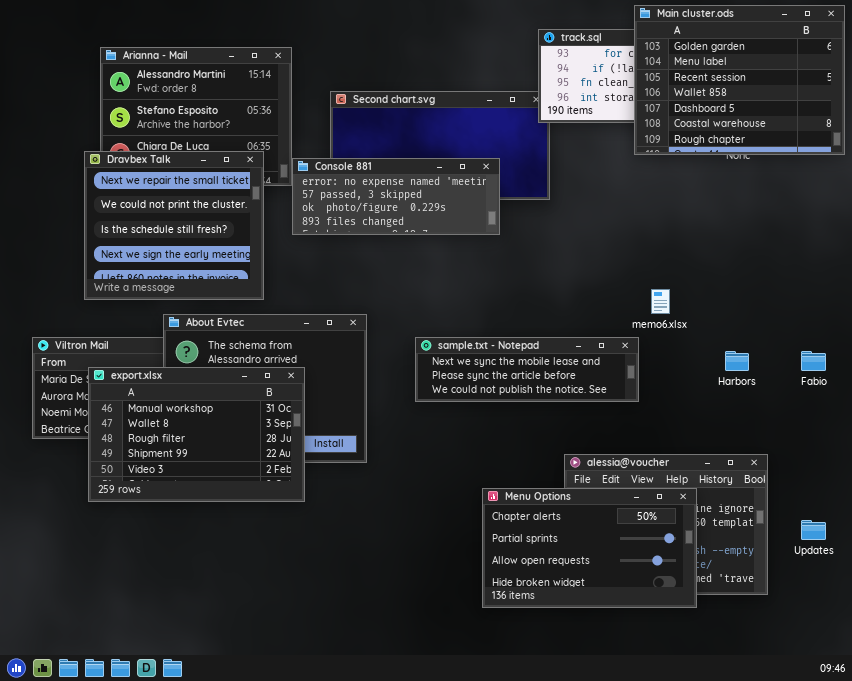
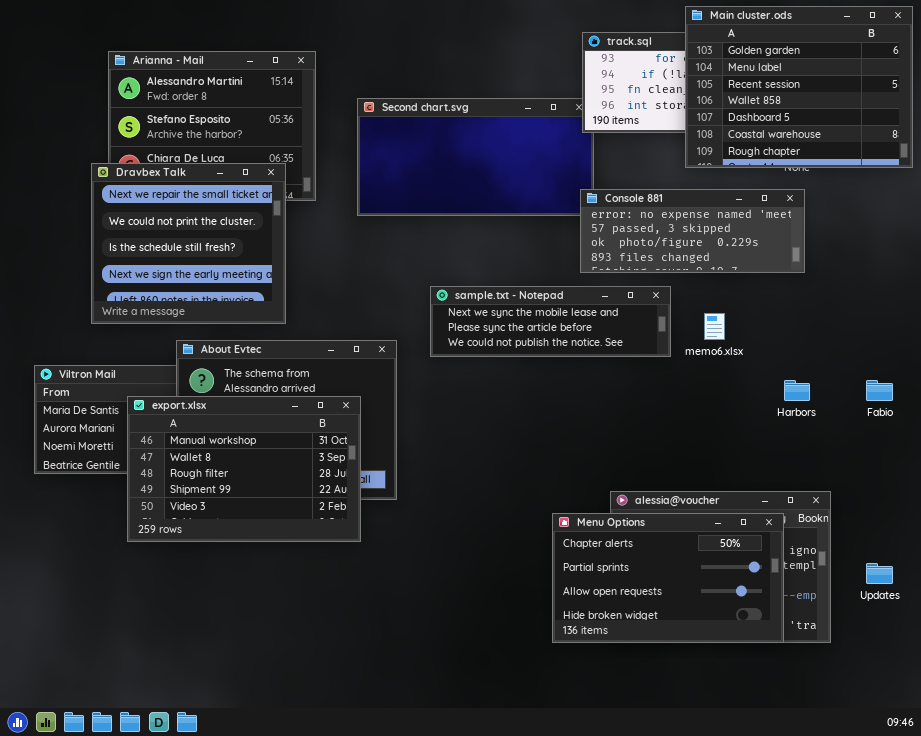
Console 881: [292,158,500,235] -> [580,189,805,273], moved
sample.txt - Notepad: [415,337,639,402] -> [430,286,671,357], moved
export.xlsx: [88,367,305,502] -> [127,396,361,542], moved
Menu Options: [482,488,697,608] -> [552,513,784,643], moved

